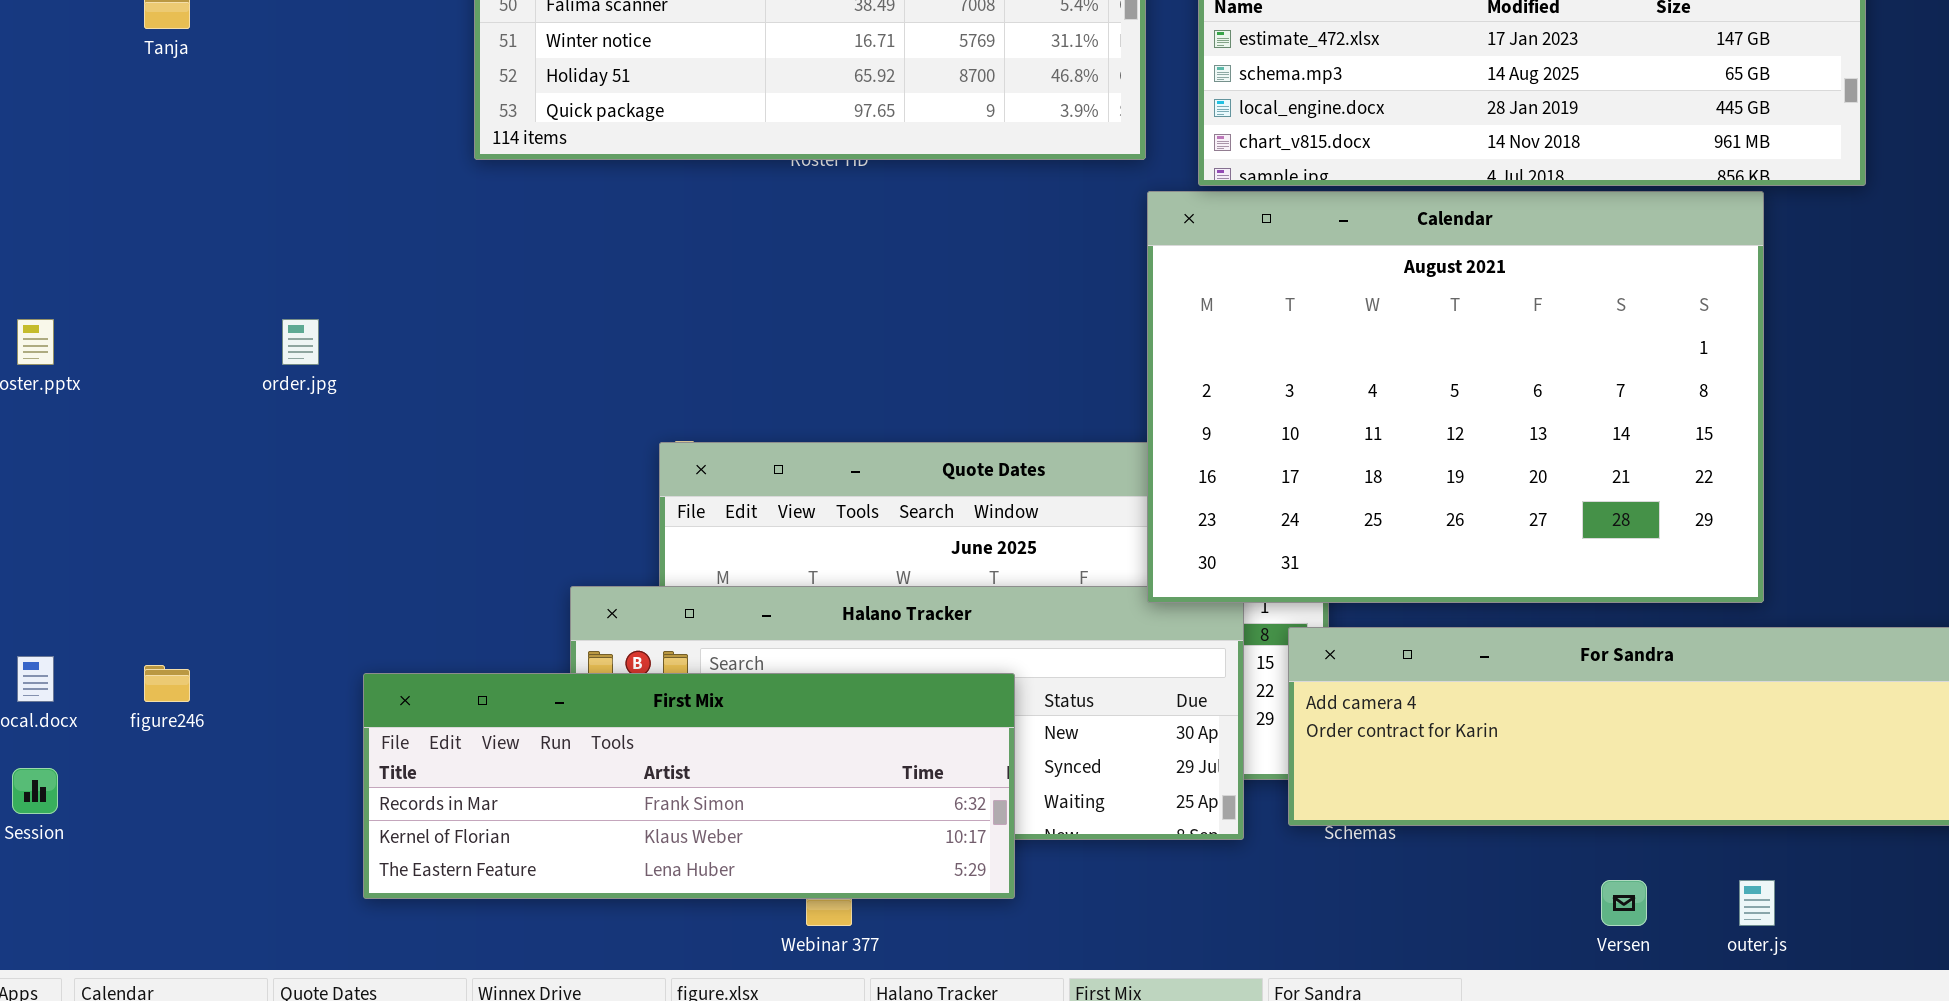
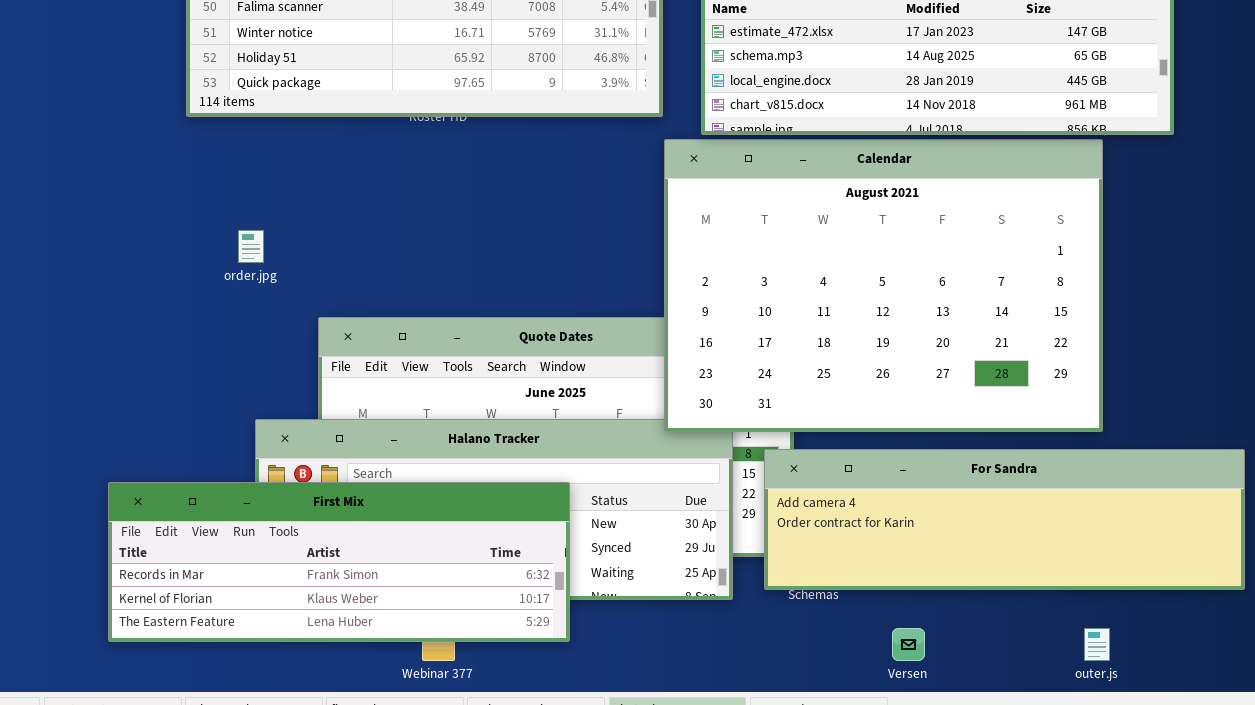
order.jpg: [282,319,319,365] -> [238,230,264,263], moved
Versen: [1601,880,1647,926] -> [892,628,925,661], moved

